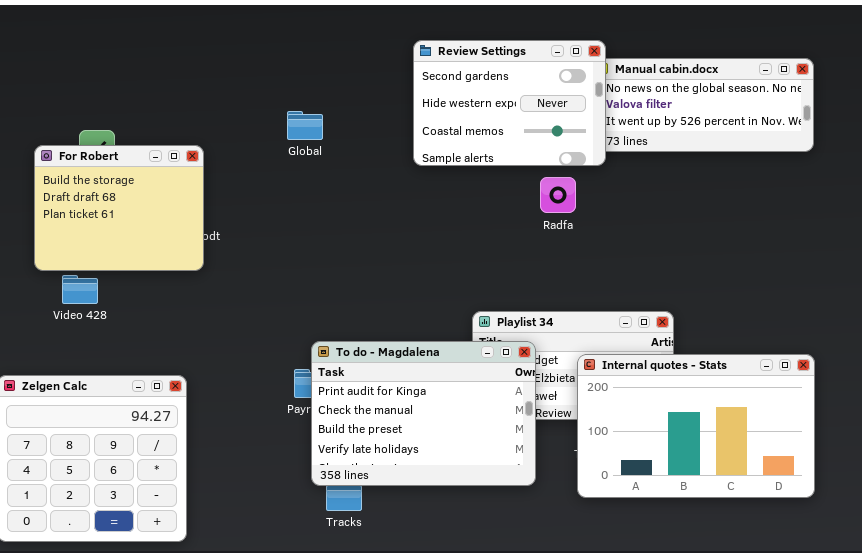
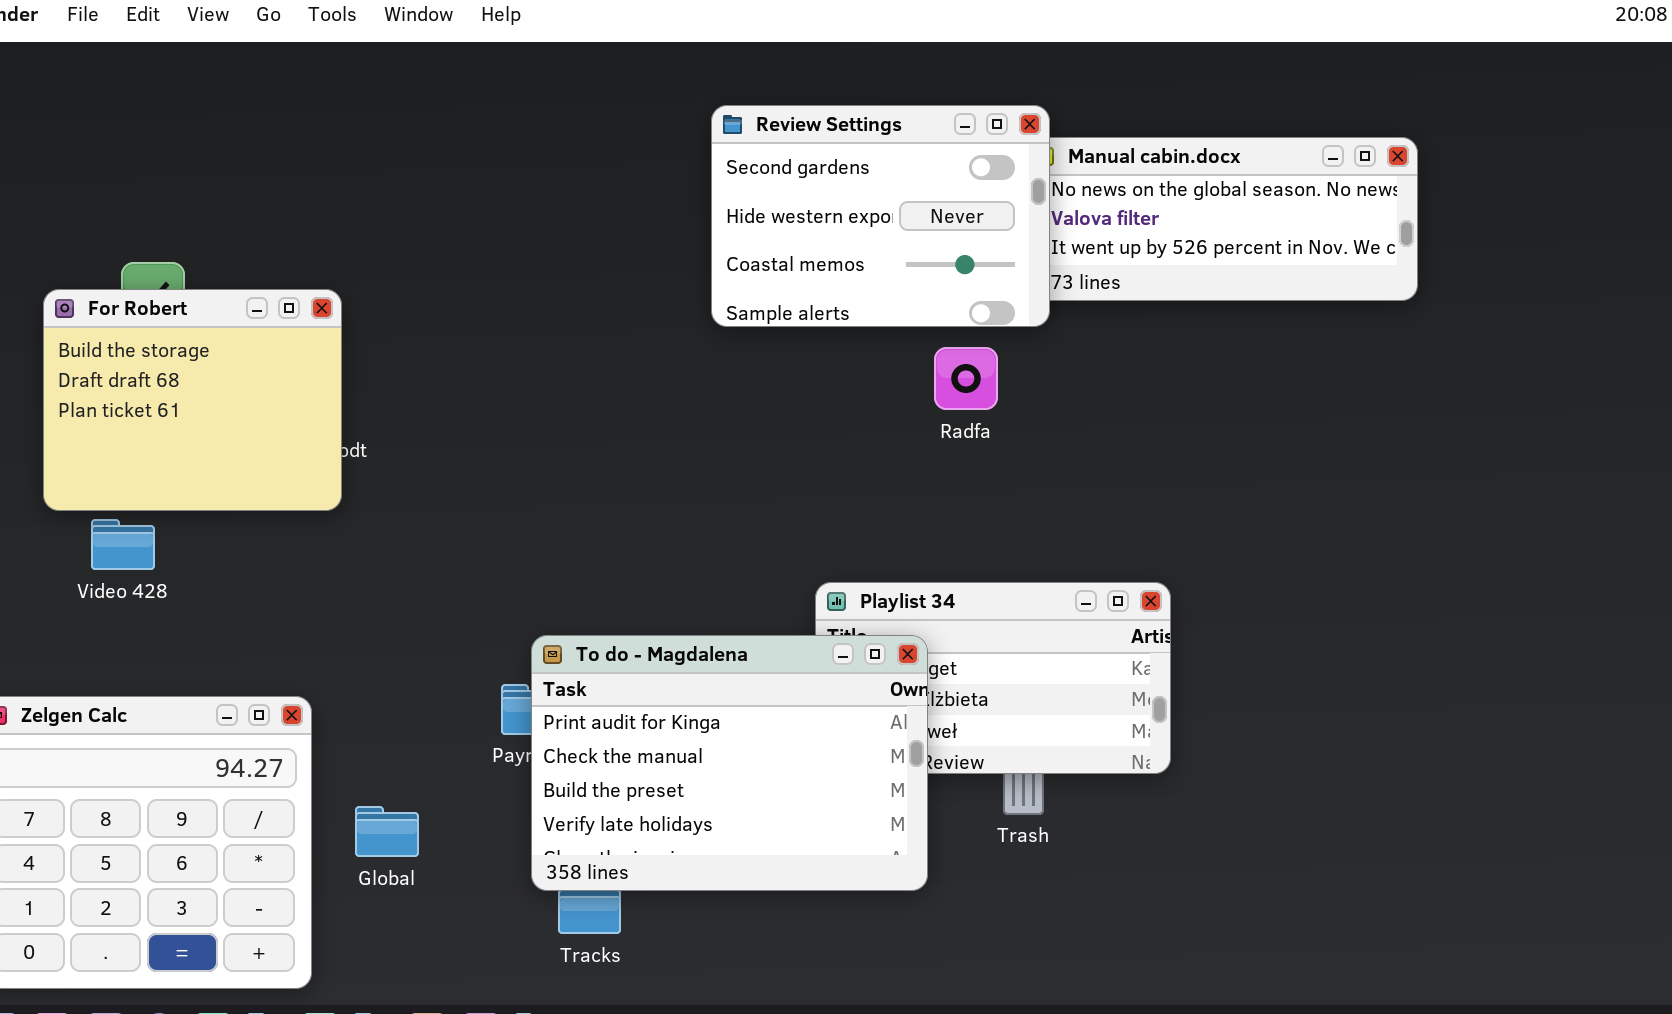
Global: [287,111,323,140] -> [355,806,419,857], moved
Internal quotes - Stats: [577,354,815,498] -> none, closed

